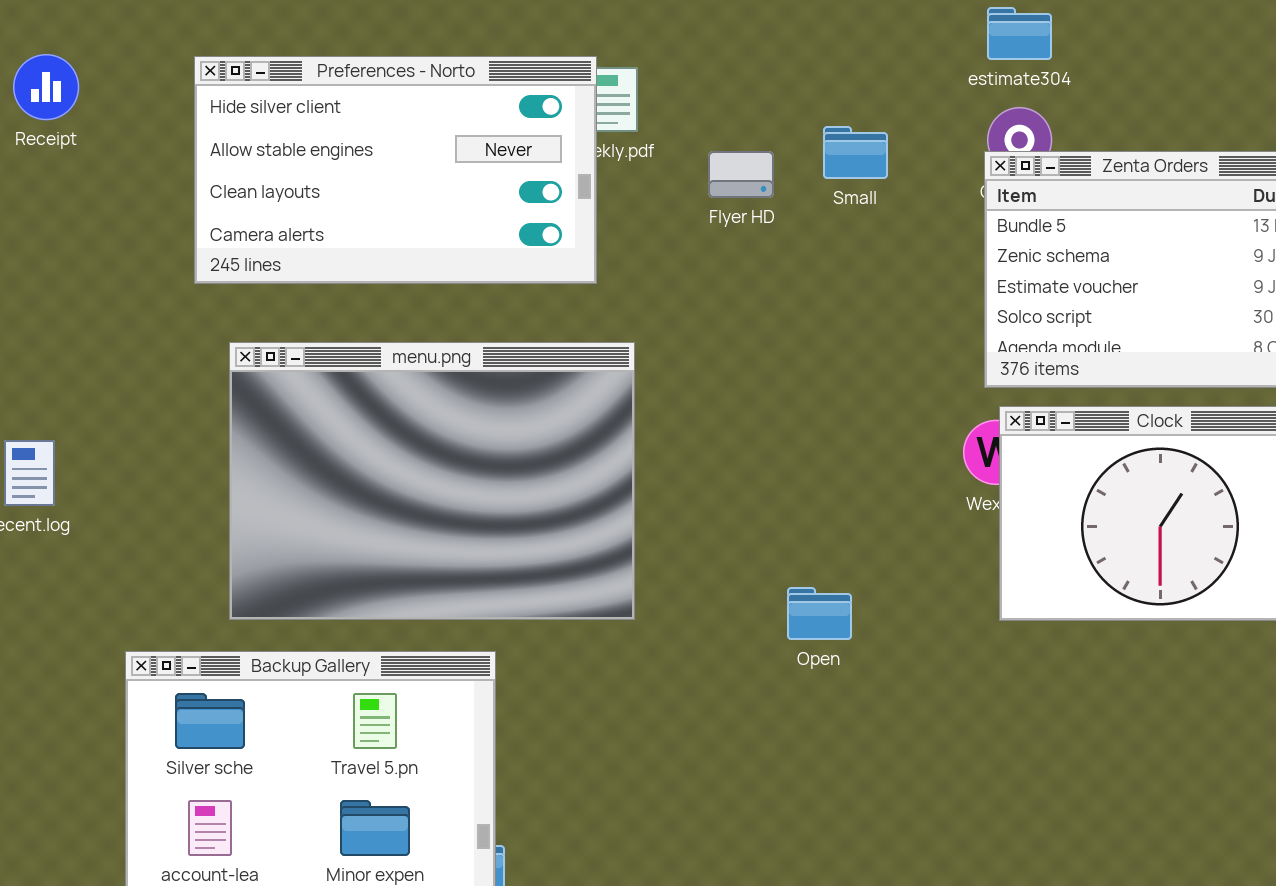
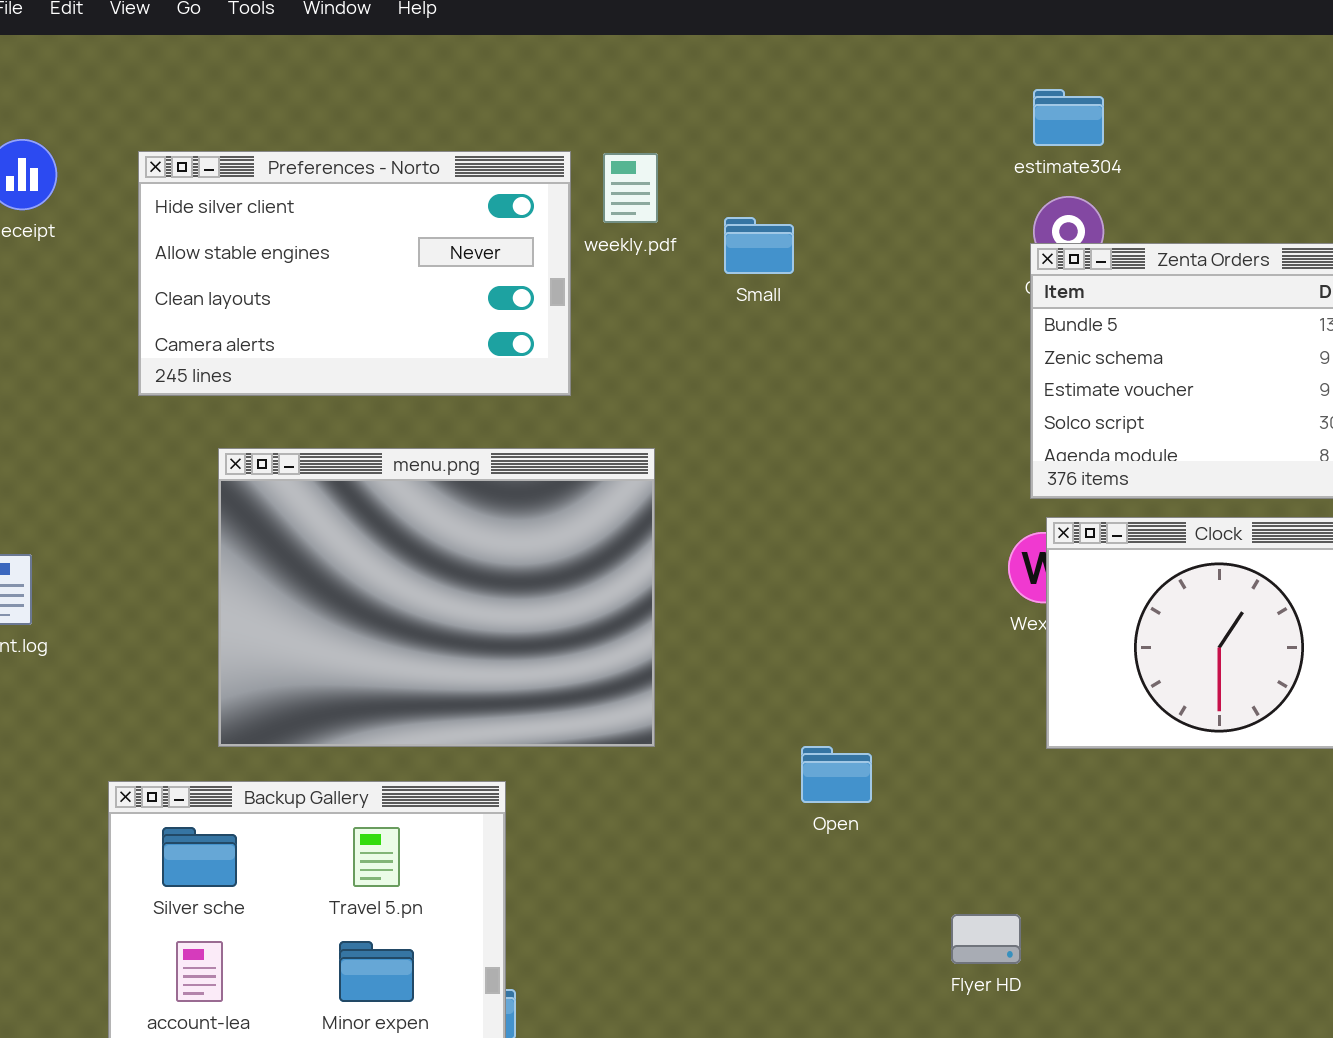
Preferences - Norto: [194,56,597,284] -> [138,151,571,396], moved
Small: [823,126,888,179] -> [724,217,794,274], moved
Flyer HD: [708,151,774,198] -> [951,914,1021,964], moved
Open: [787,587,852,640] -> [801,746,872,803], moved

